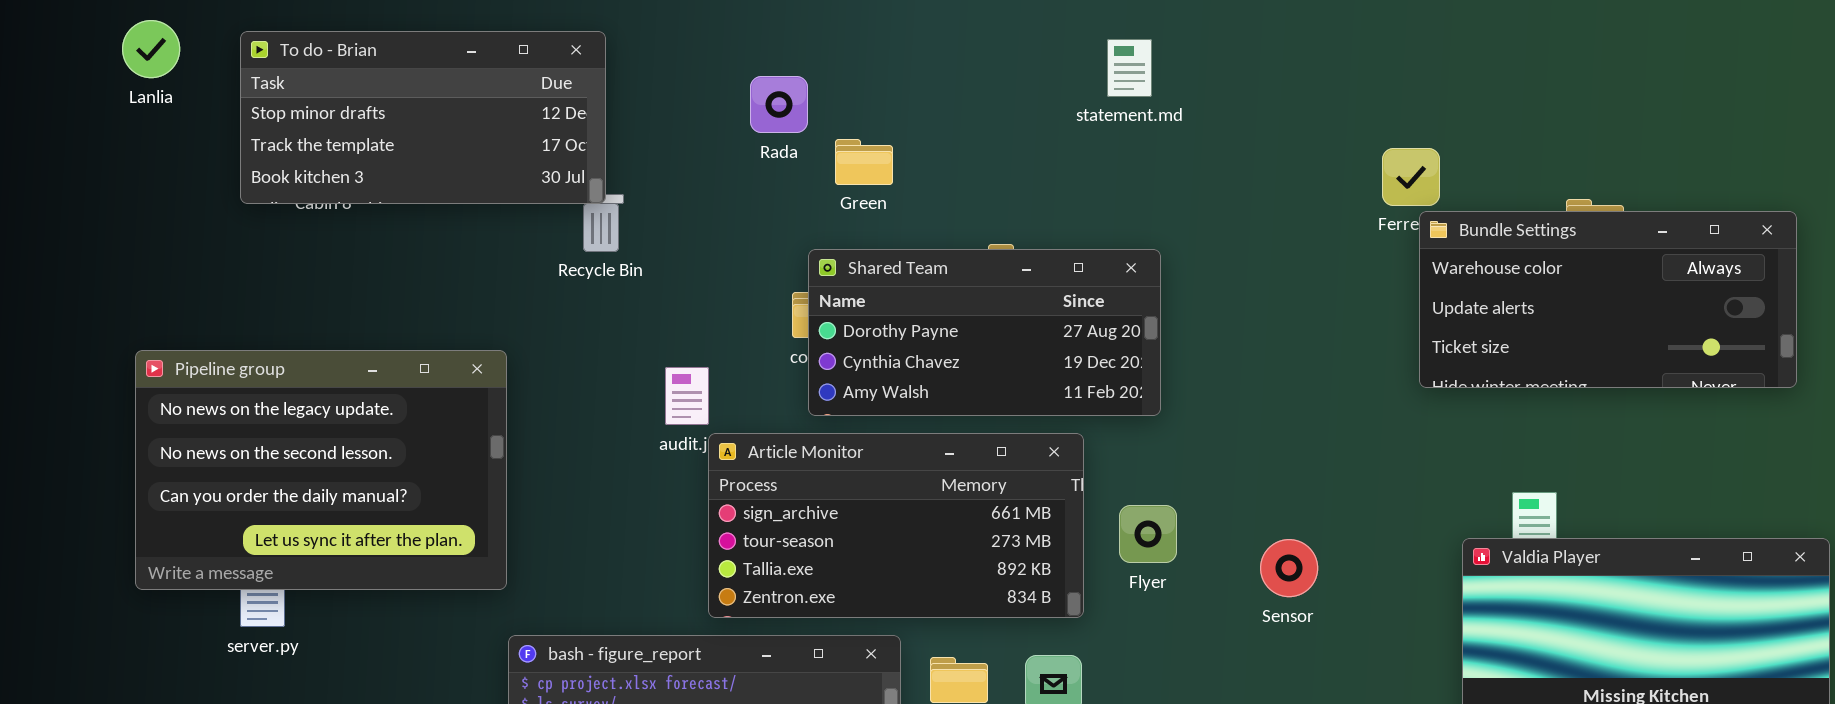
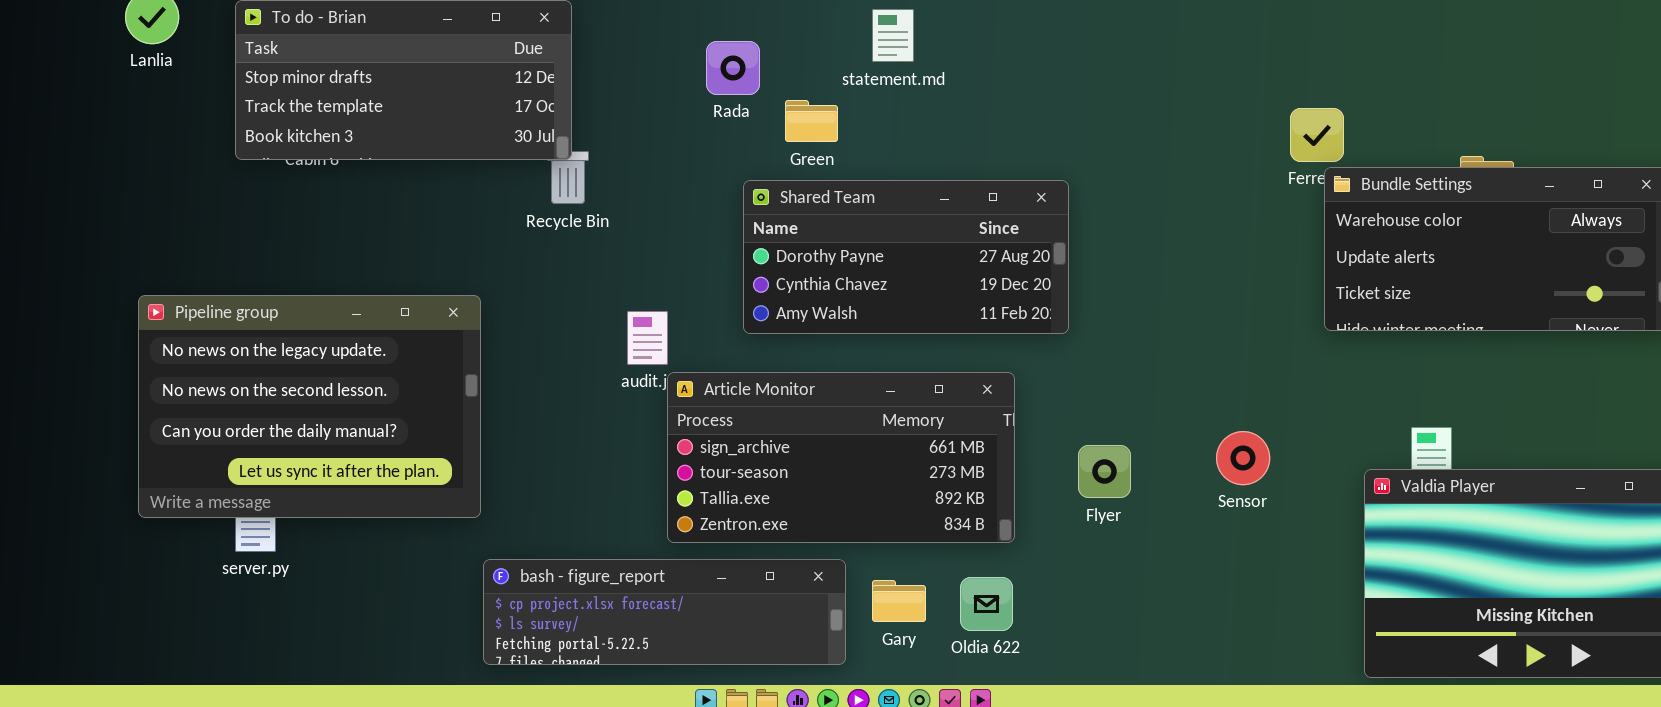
statement.md: [1107,39,1152,97] -> [872,9,914,62], moved
Shared Team: [808,249,1161,416] -> [743,180,1069,334], moved
Flyer: [1119,505,1177,563] -> [1078,445,1131,498], moved
Sensor: [1260,539,1318,597] -> [1216,431,1270,485], moved

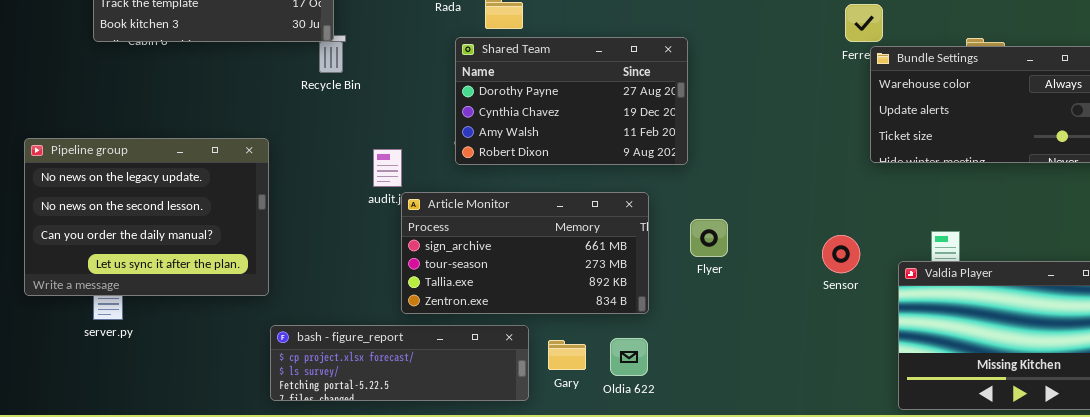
Shared Team: [743,180,1069,334] -> [455,37,688,165], resized
Sensor: [1216,431,1270,485] -> [822,235,860,273], moved
Flyer: [1078,445,1131,498] -> [690,219,728,257], moved

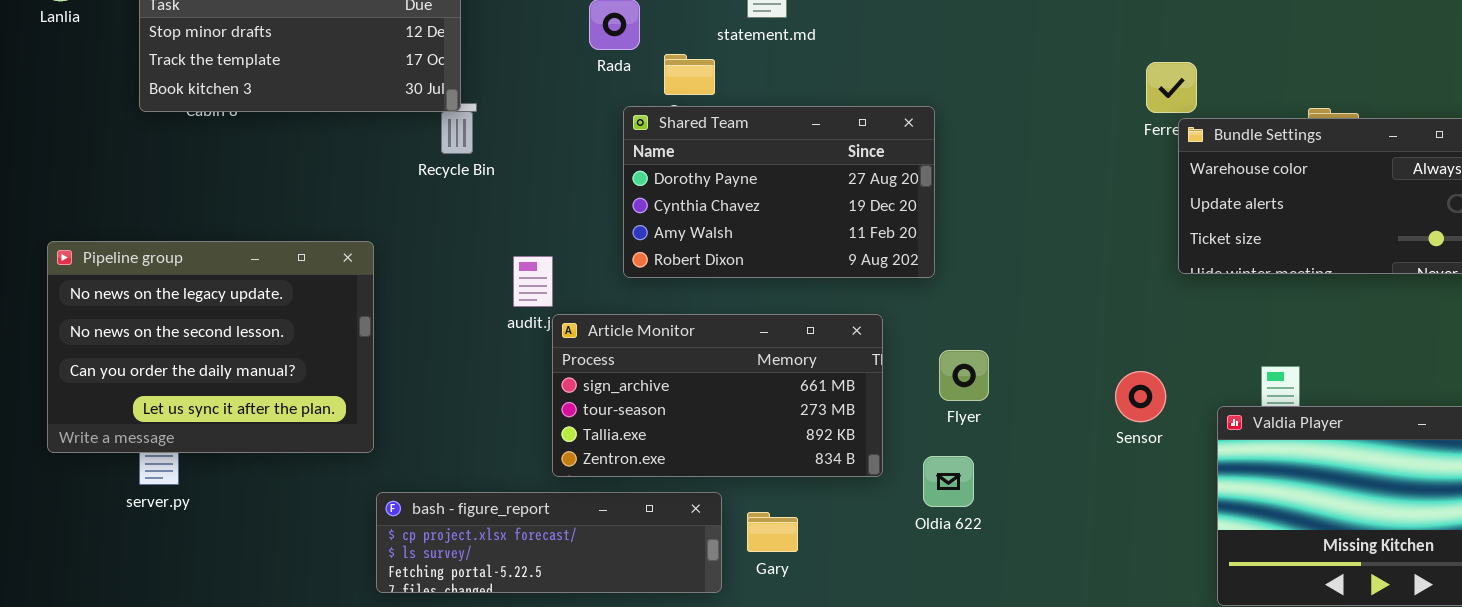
Oldia 622: [610,338,648,376] -> [923,456,974,507], moved

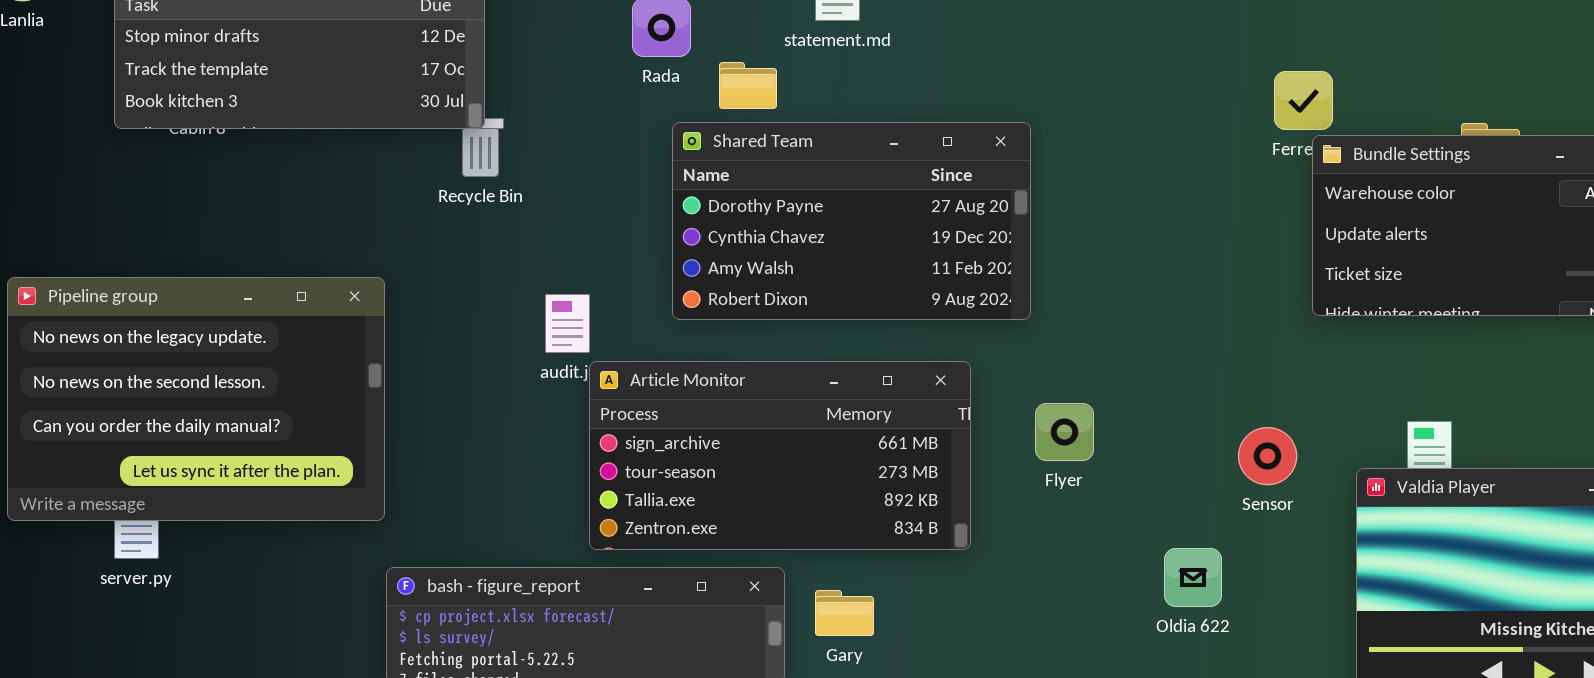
Oldia 622: [923,456,974,507] -> [1164,548,1222,607], moved

